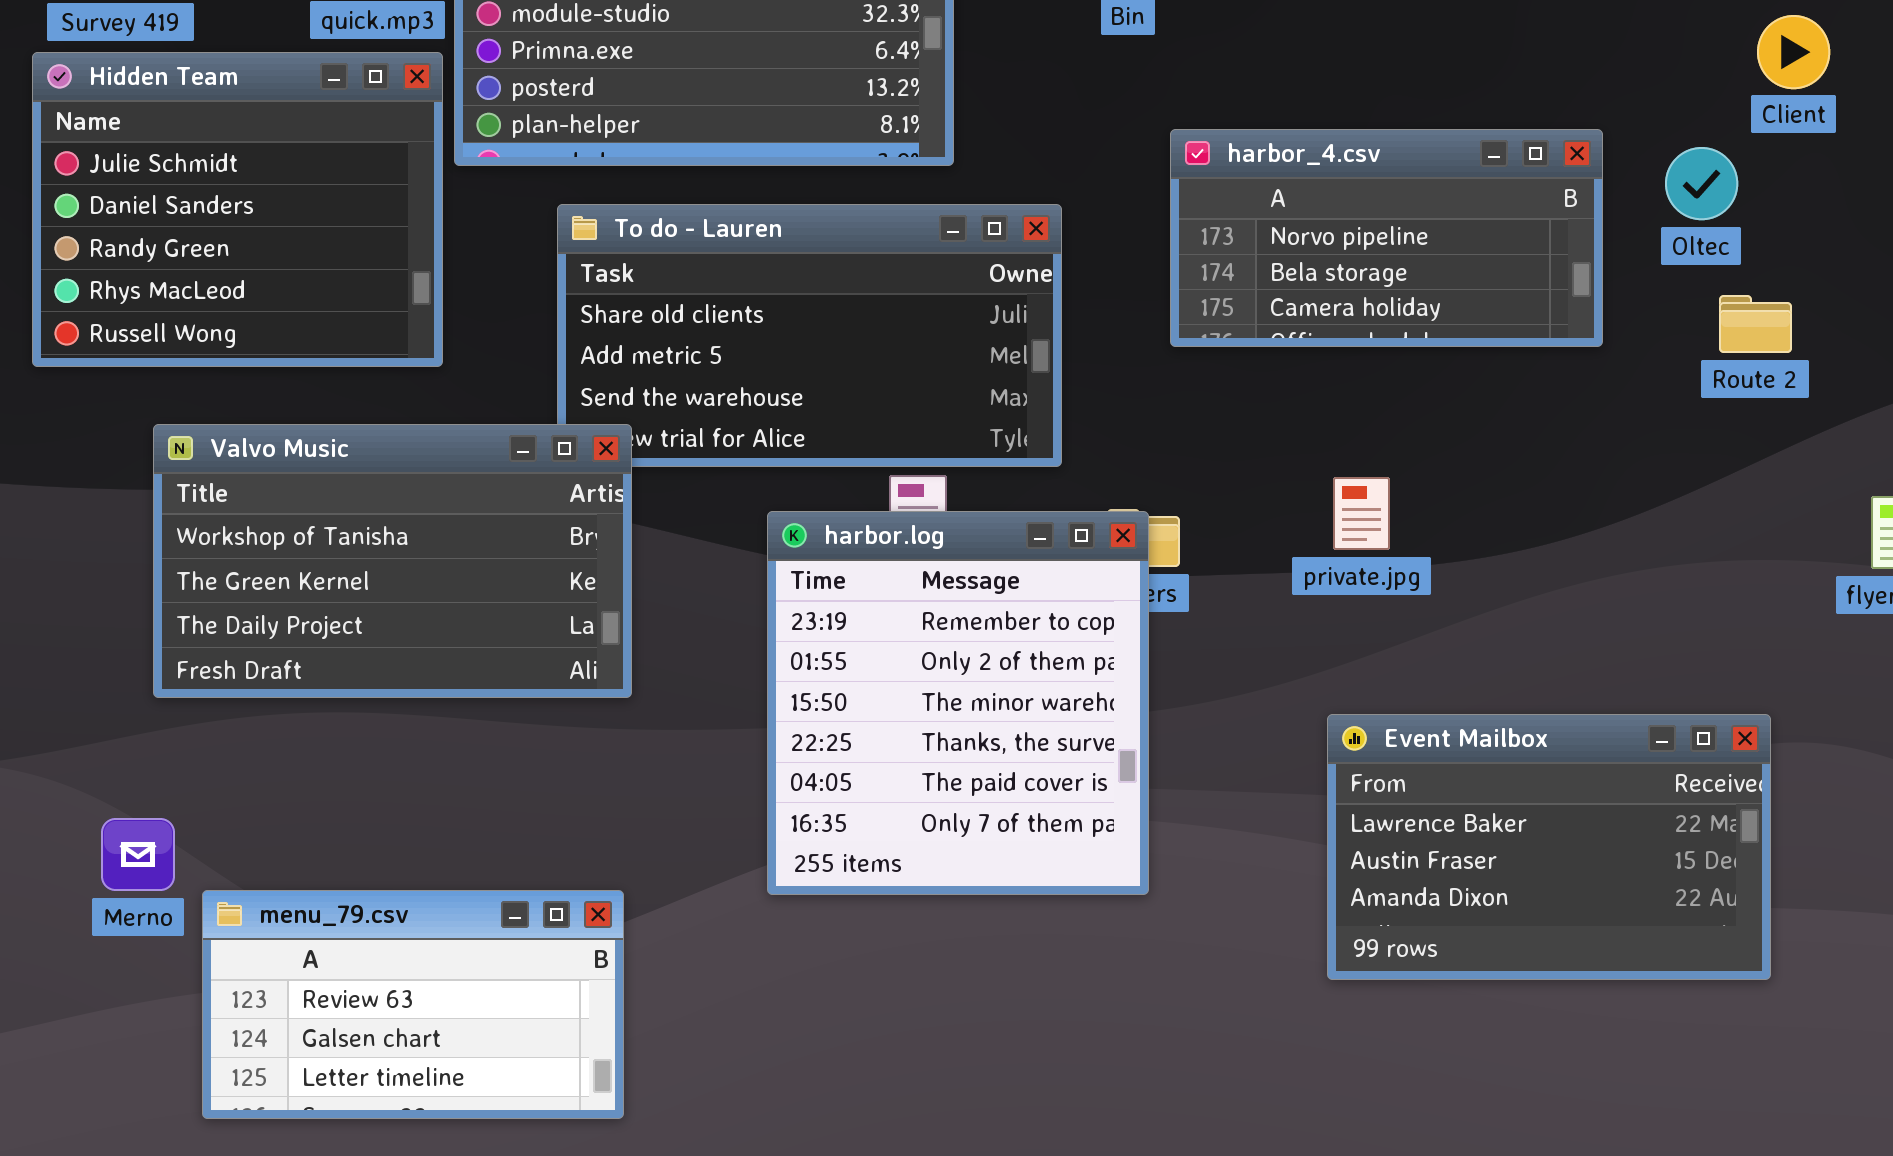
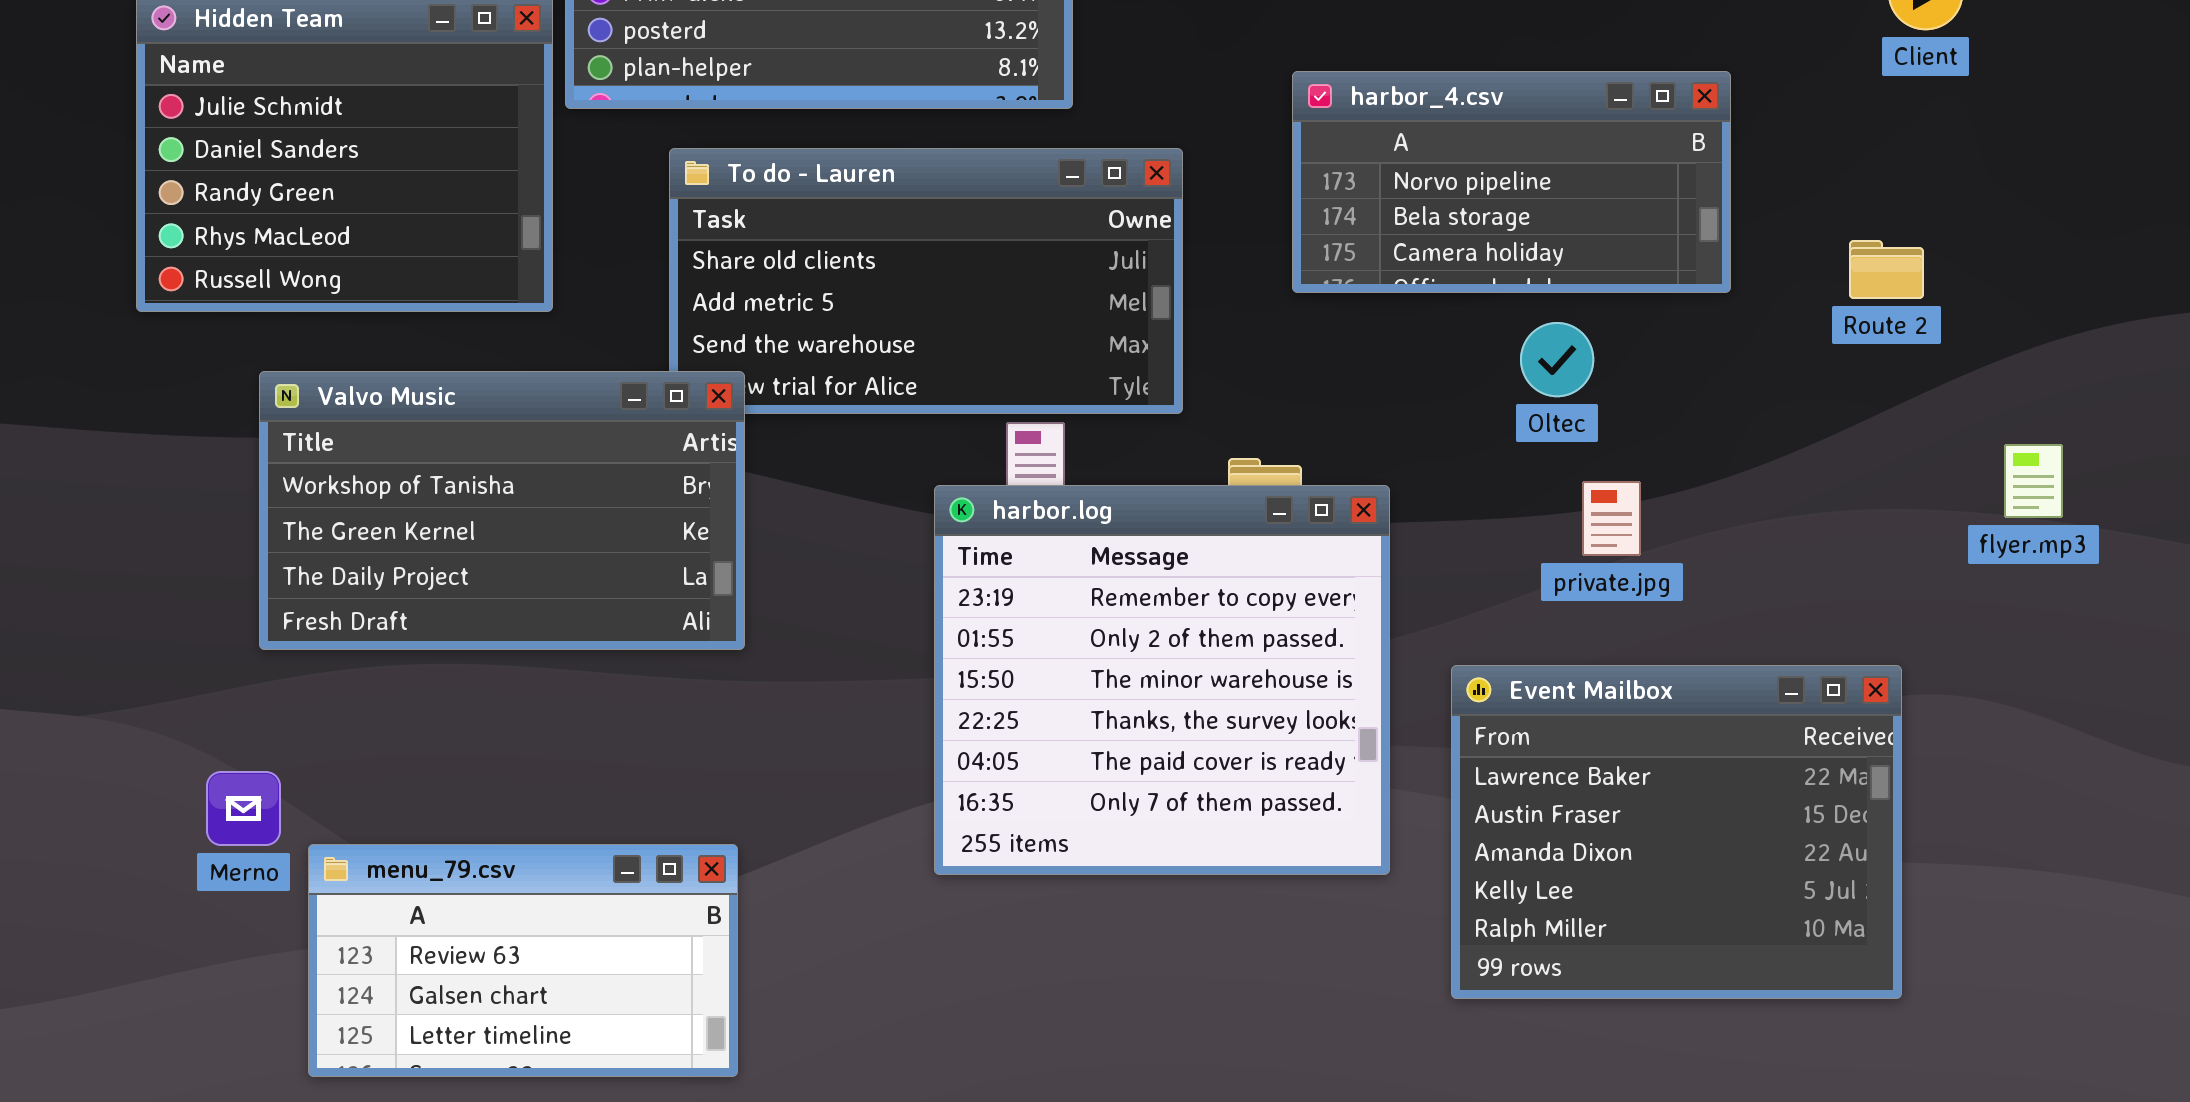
Oltec: [1665,147,1738,220] -> [1520,322,1594,397], moved
private.jpg: [1333,477,1390,550] -> [1582,481,1641,556], moved
harbor.log: [767,511,1149,895] -> [934,485,1390,875], moved, resized
Event Mailbox: [1327,714,1771,980] -> [1451,665,1902,999], resized

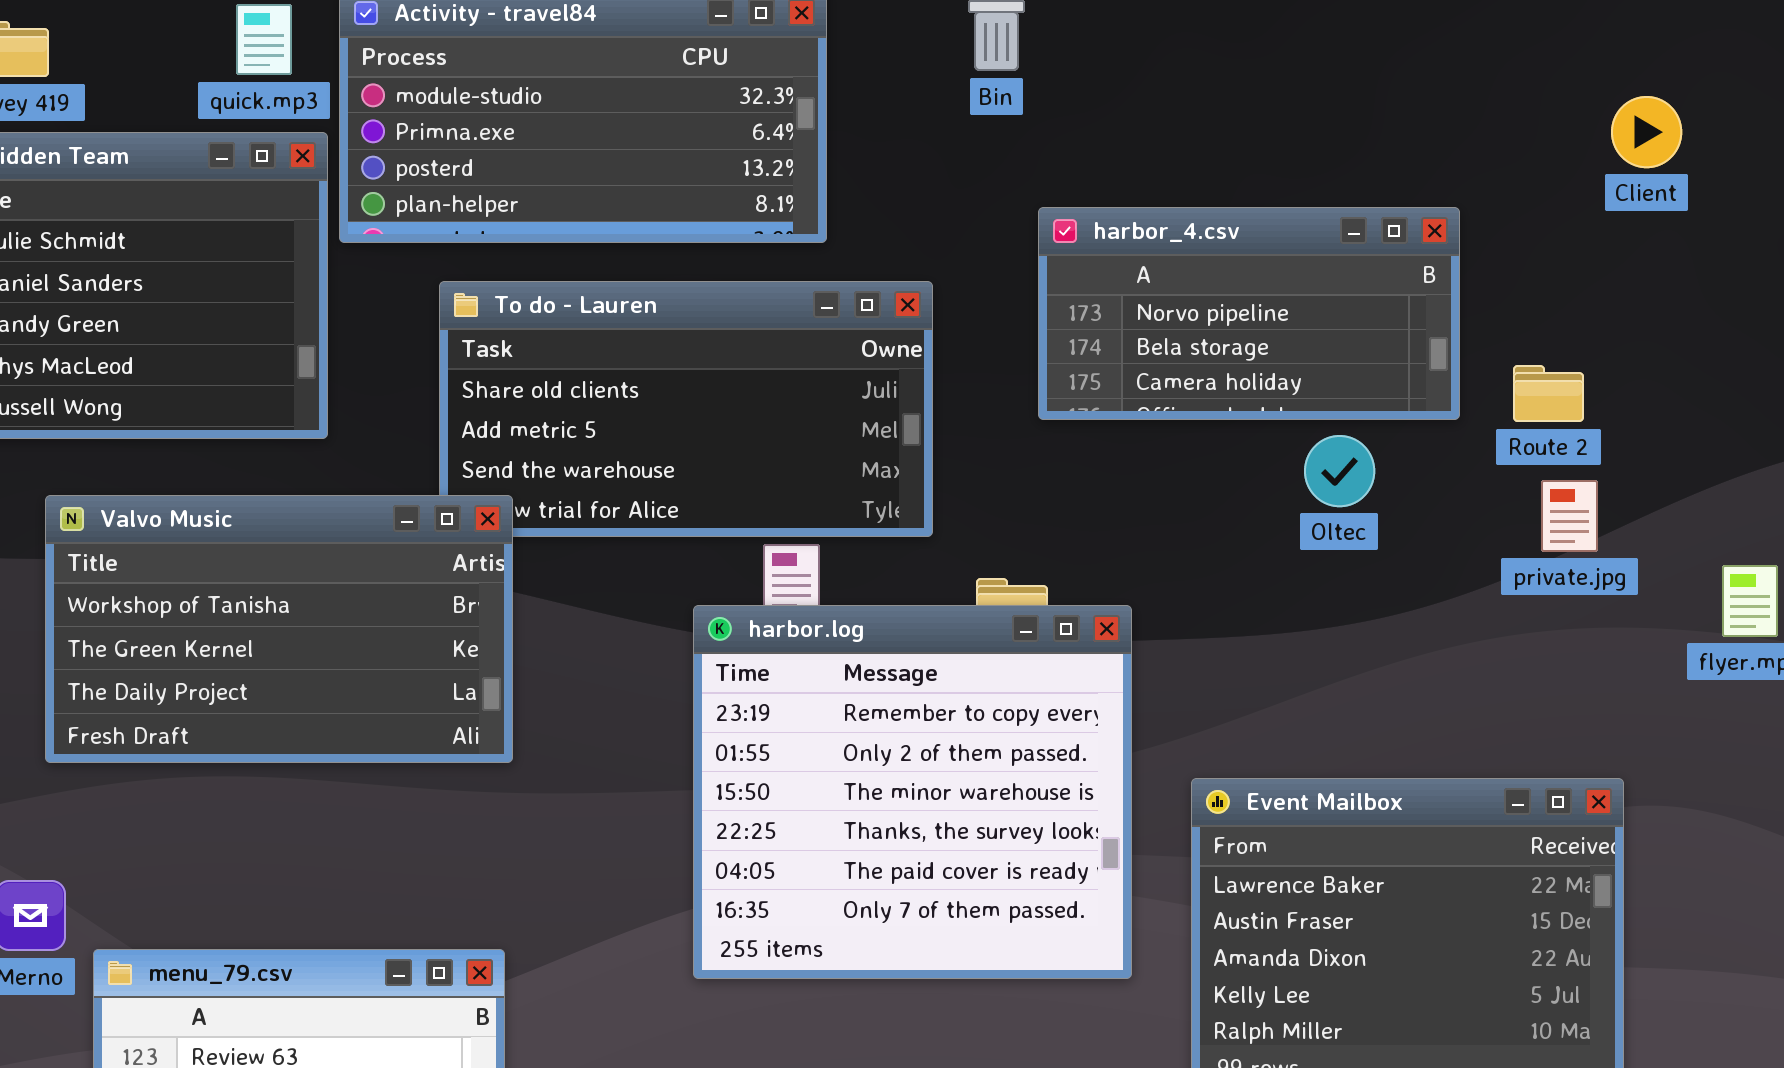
Route 2: [1849,240,1924,299] -> [1513,365,1584,422], moved
Oltec: [1520,322,1594,397] -> [1304,435,1375,507], moved
private.jpg: [1582,481,1641,556] -> [1541,480,1598,552], moved

